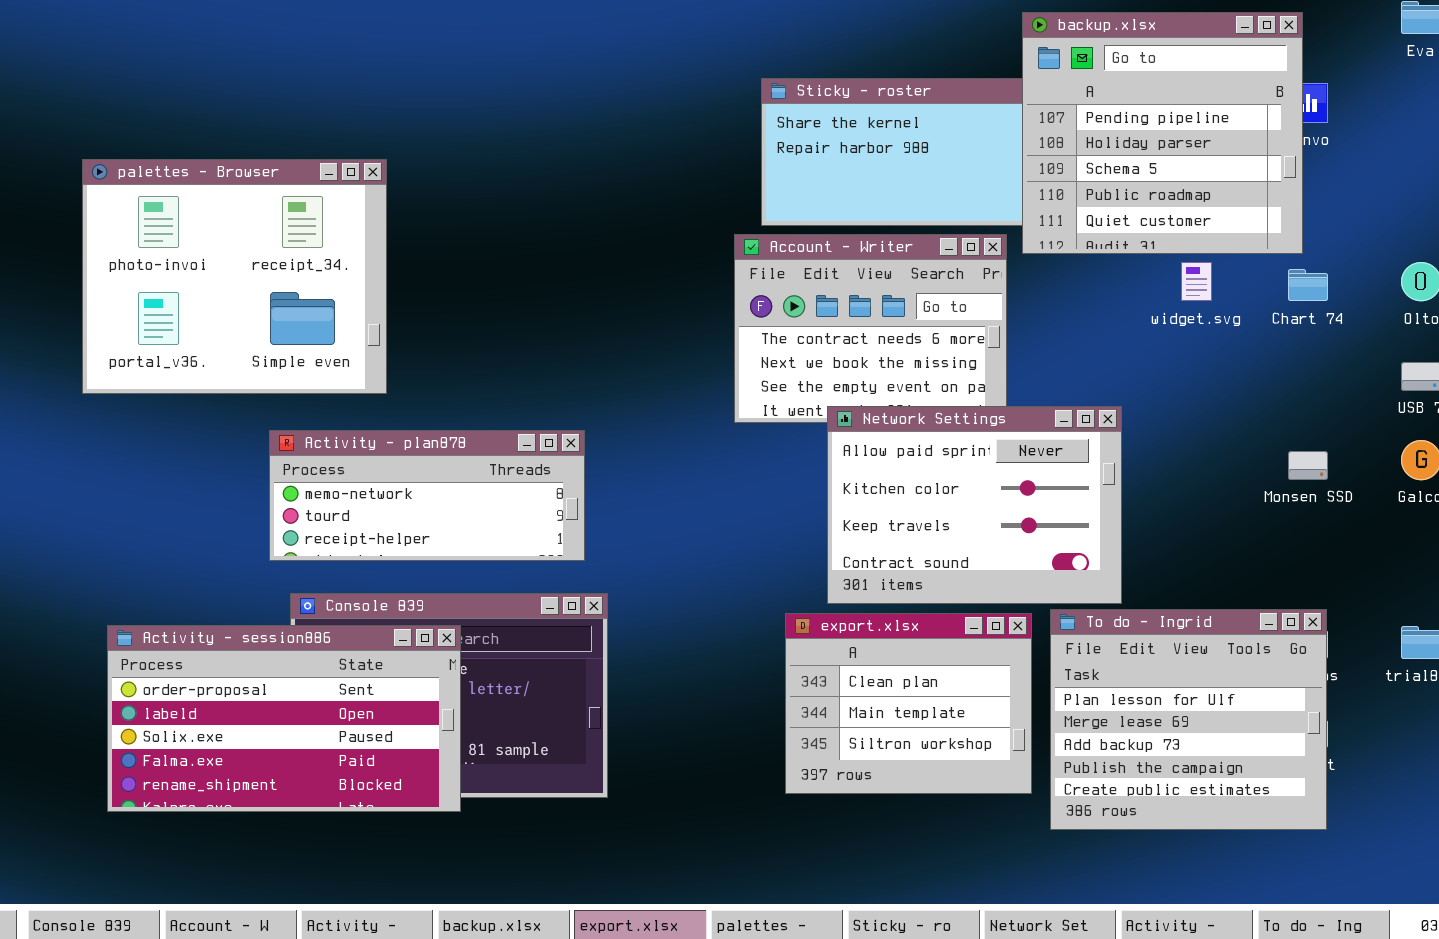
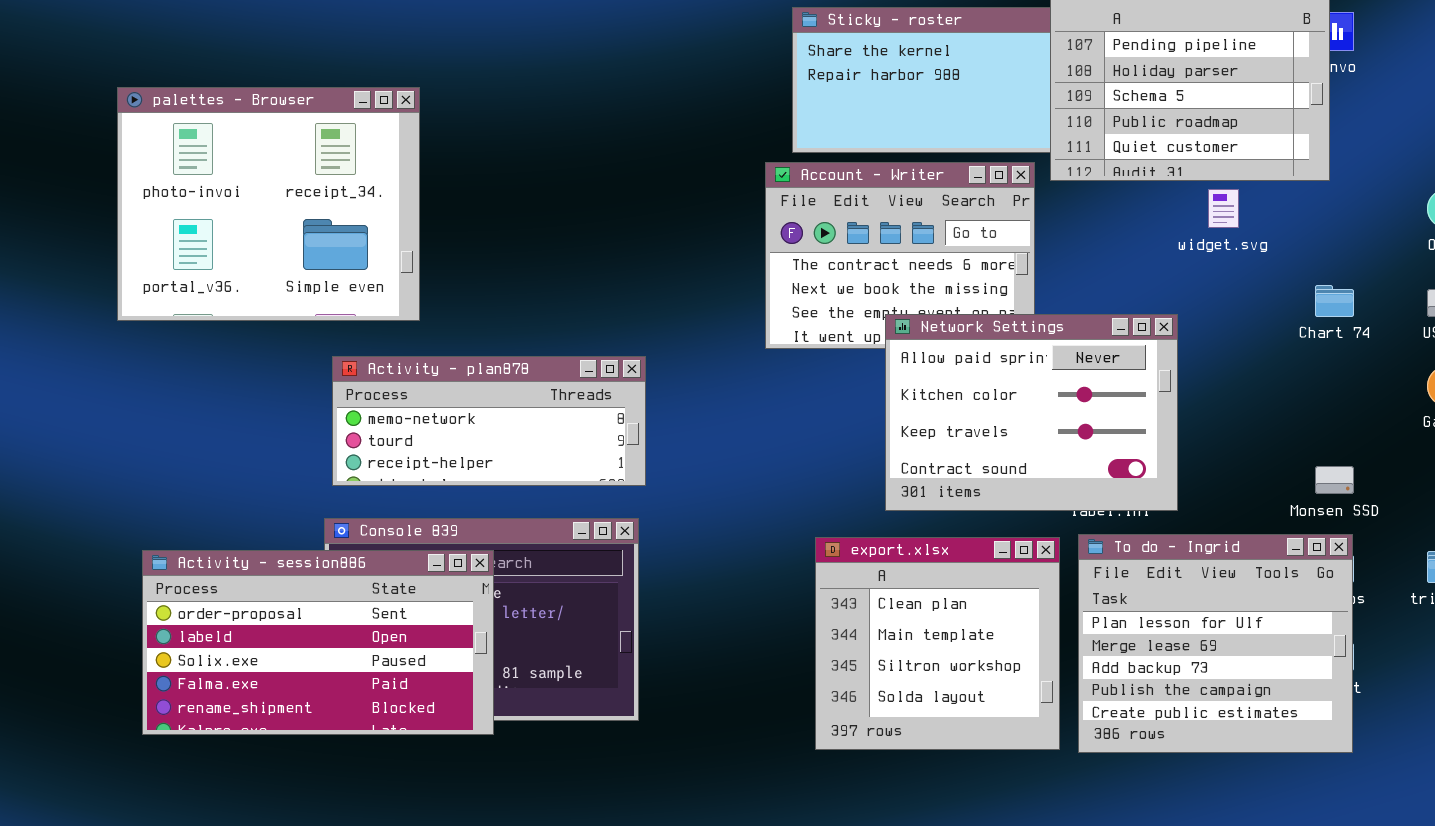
Chart 74: [1288,269,1328,301] -> [1315,285,1354,317], moved
Network Settings: [827,406,1122,604] -> [885,314,1178,511], moved
Activity - plan878: [269,430,585,561] -> [332,356,646,486], moved
Monsen SSD: [1288,451,1328,480] -> [1315,466,1354,494], moved
export.xlsx: [785,613,1032,794] -> [815,537,1060,750], resized

